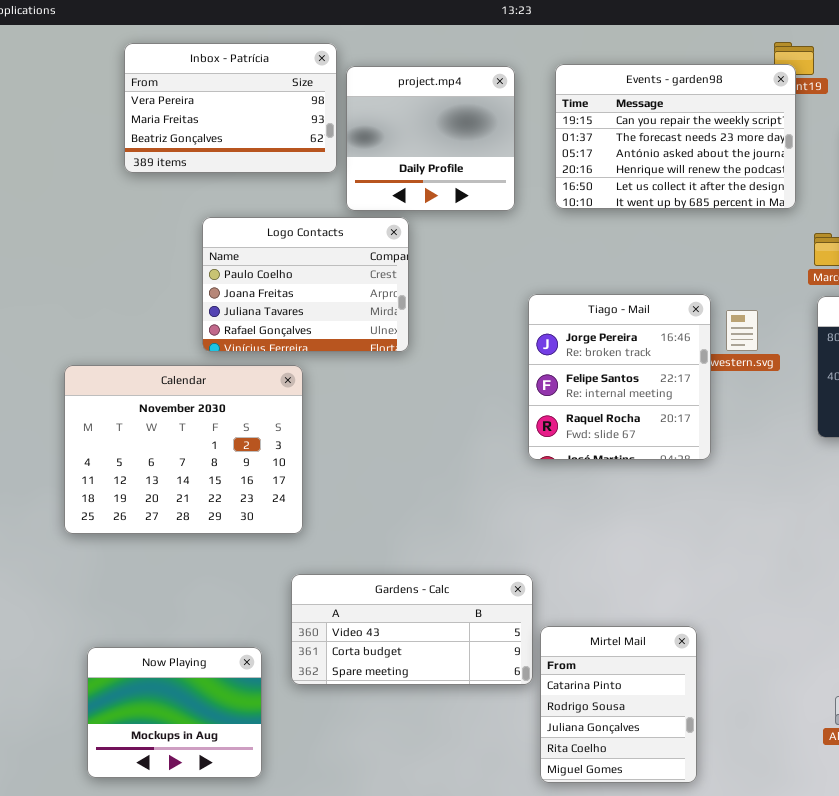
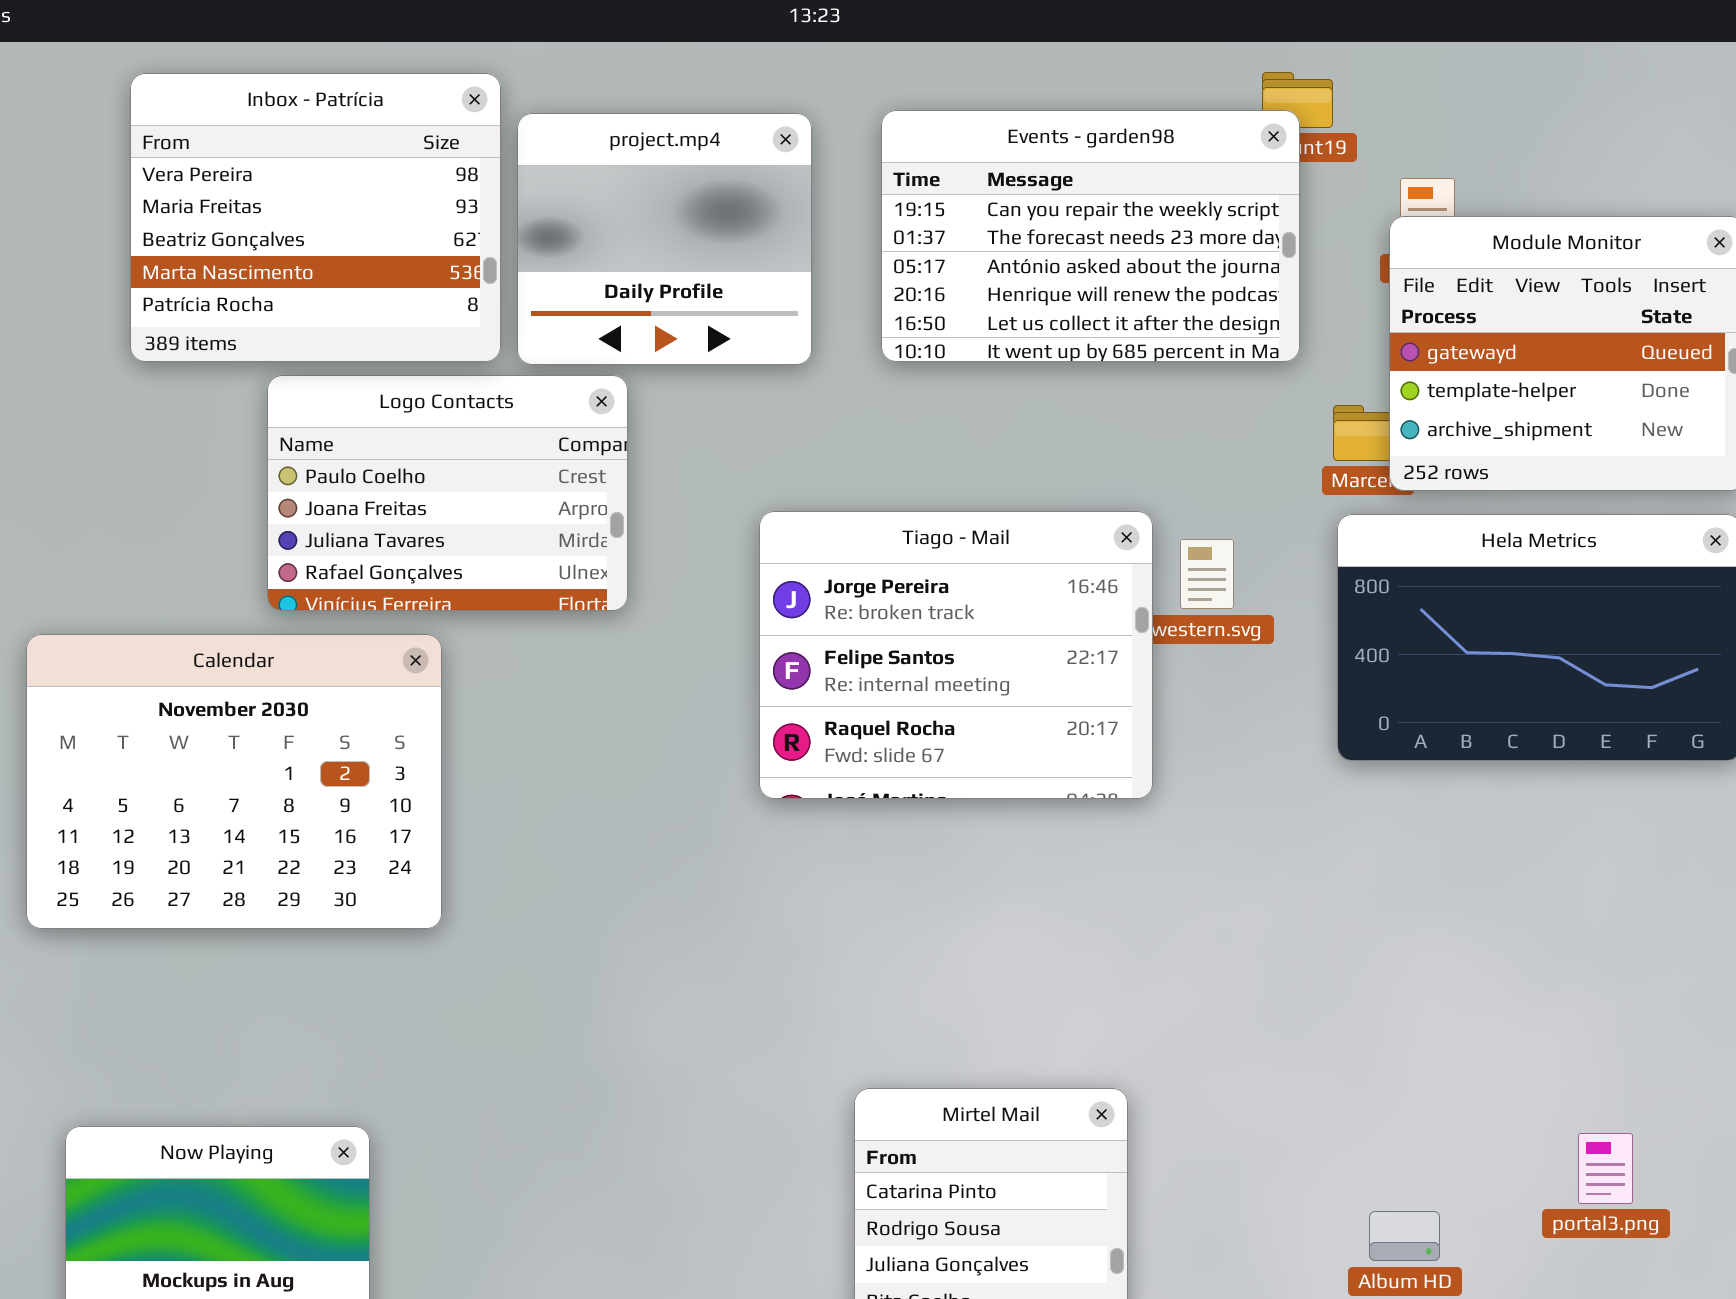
Inbox - Patrícia: [124,43,337,173] -> [130,73,501,362], resized
Tiago - Mail: [528,294,711,460] -> [759,511,1153,799], resized
Gardens - Calc: [291,574,533,685] -> none, closed

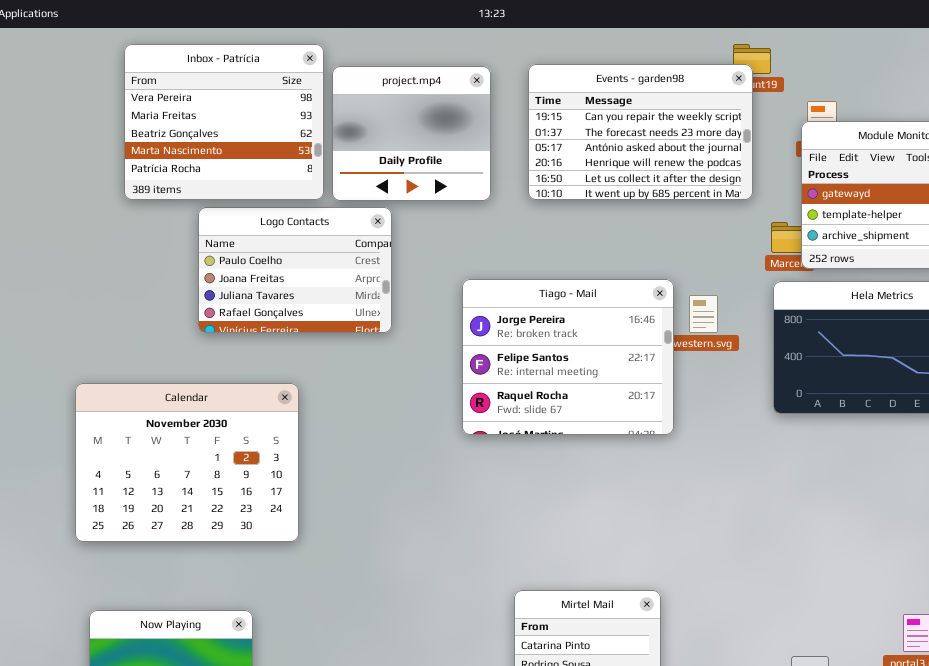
Calendar: [26,634,442,929] -> [75,383,299,542], moved

